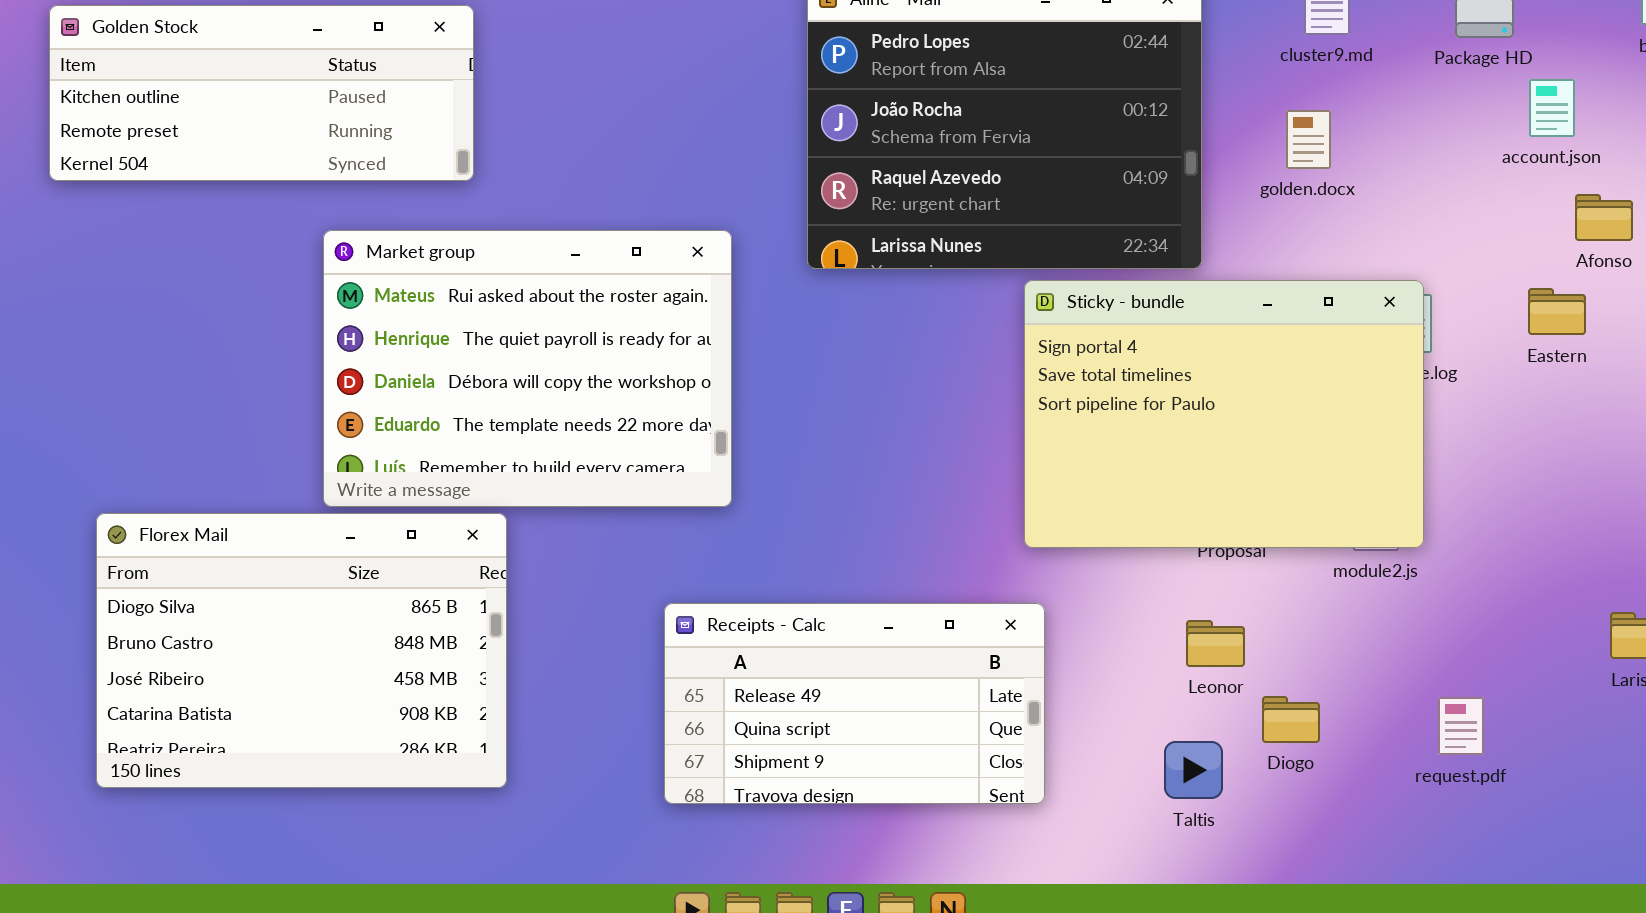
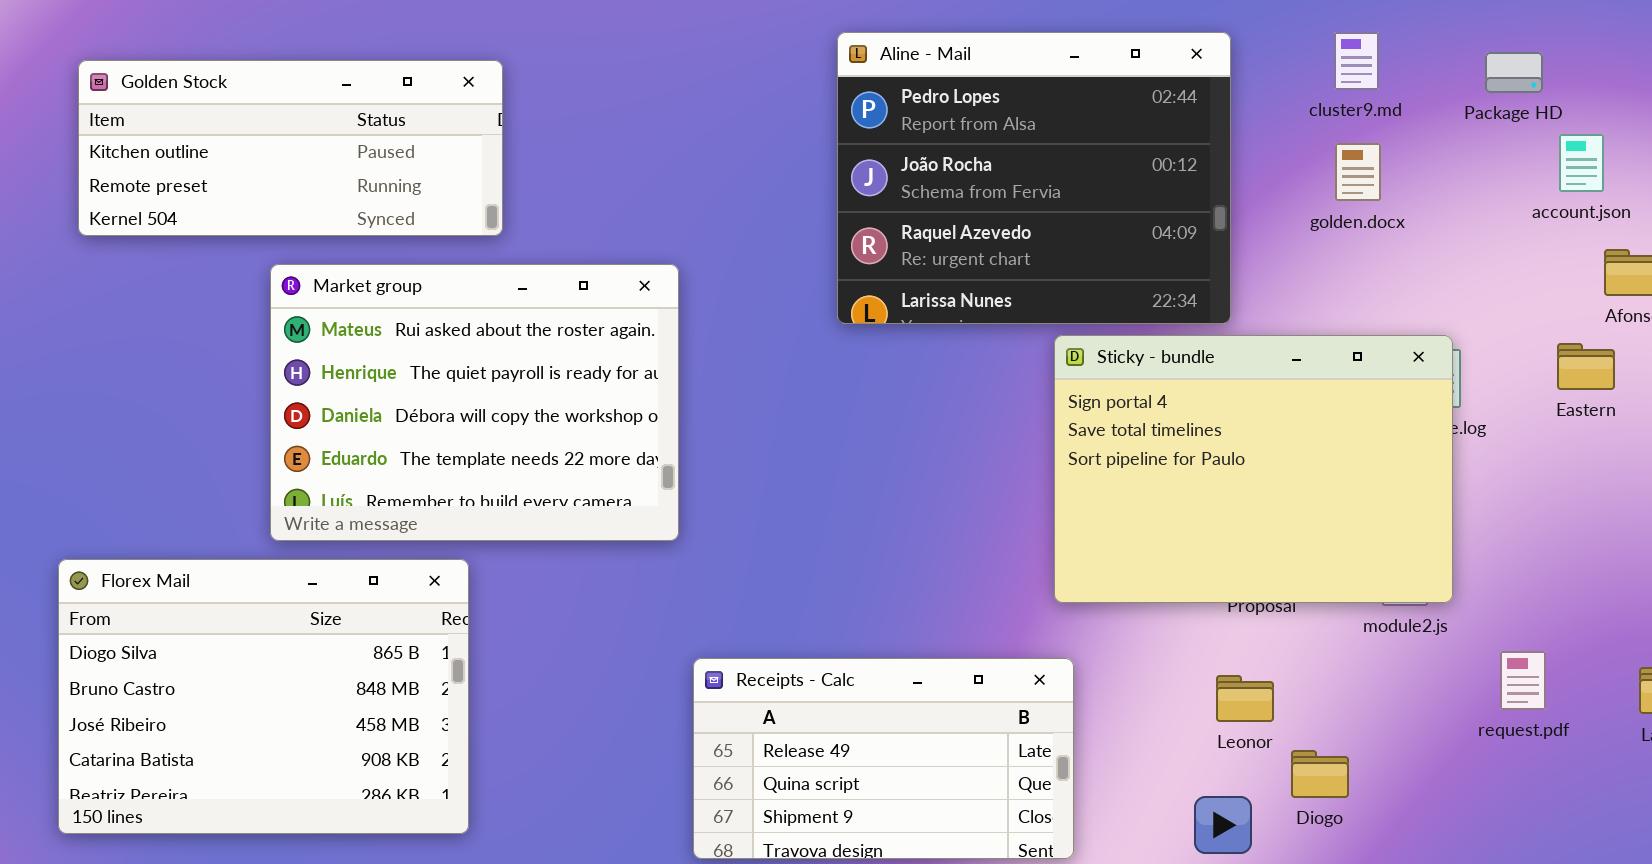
golden.docx: [1286,110,1331,169] -> [1335,143,1381,201], moved
Market group: [323,230,732,507] -> [270,264,679,541], moved
Florex Mail: [96,513,507,788] -> [58,559,469,834], moved
request.pdf: [1438,697,1484,755] -> [1500,651,1546,710], moved

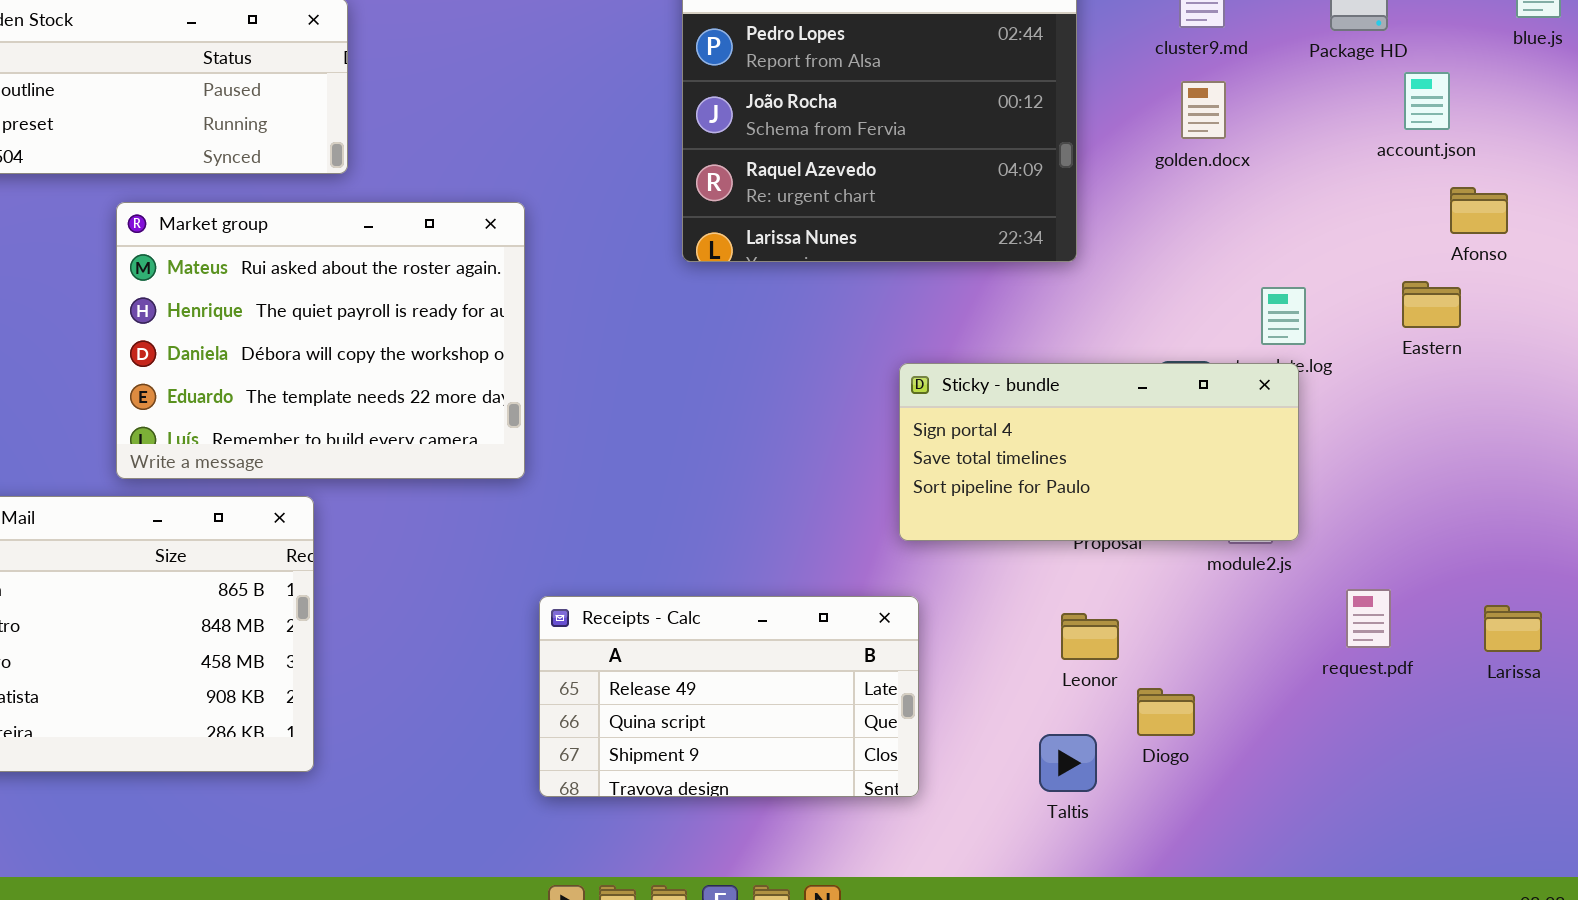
Sticky - bundle: [1054,335,1453,603] -> [899,363,1299,541], resized

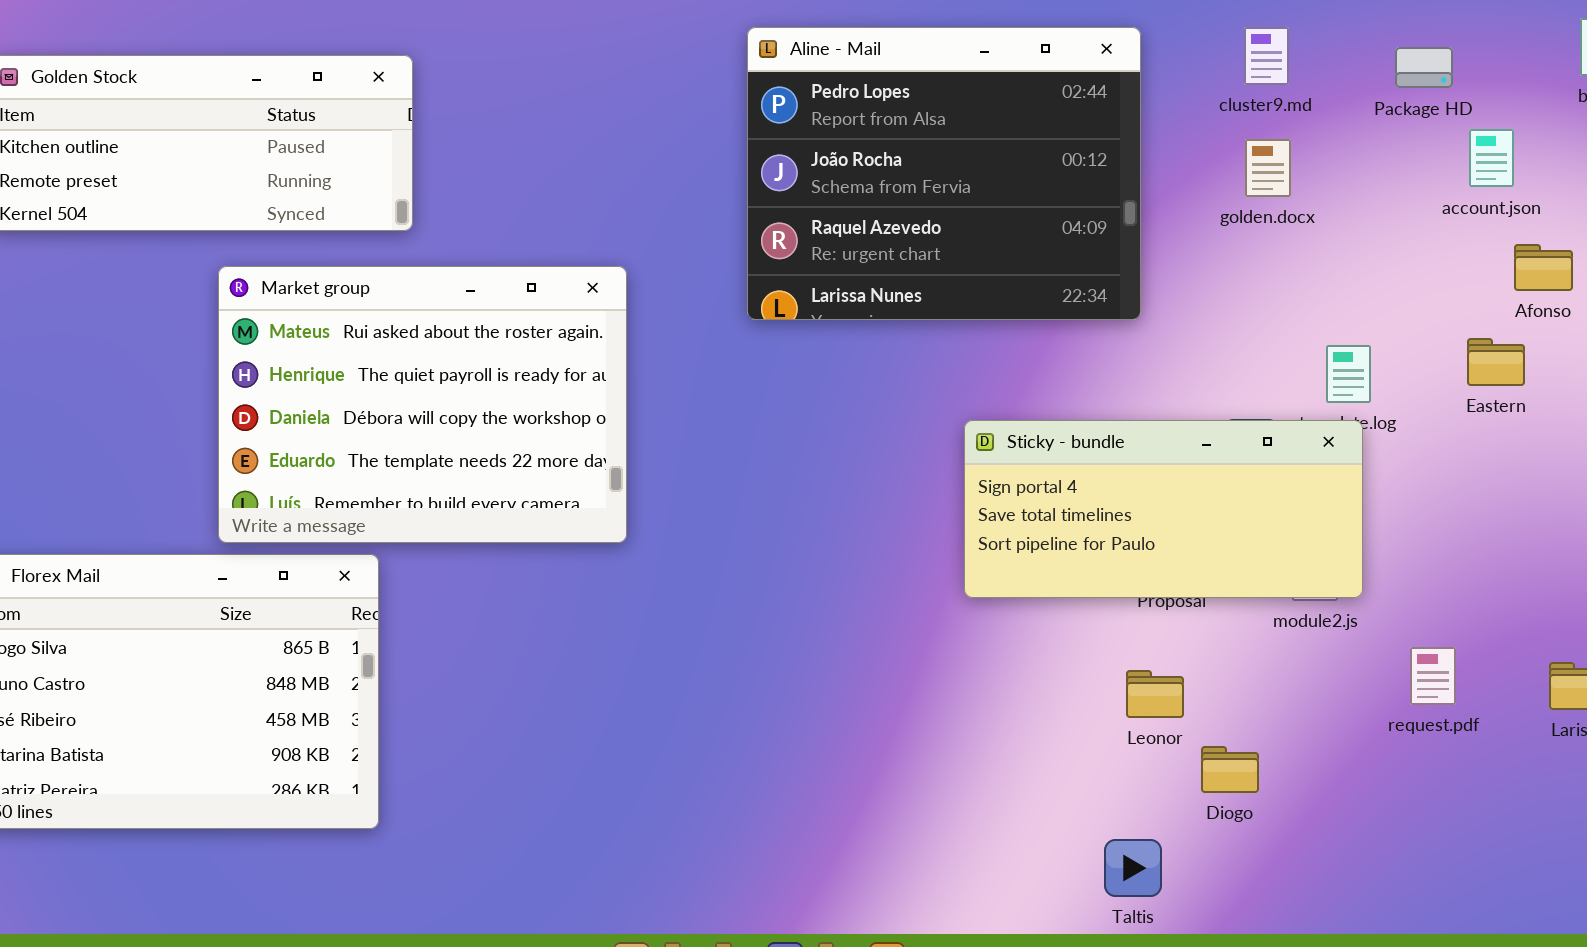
Market group: [116,202,525,479] -> [218,266,627,543], moved
Receipts - Calc: [539,596,919,797] -> none, closed
Taltis: [1039,734,1097,792] -> [1104,839,1162,897], moved

